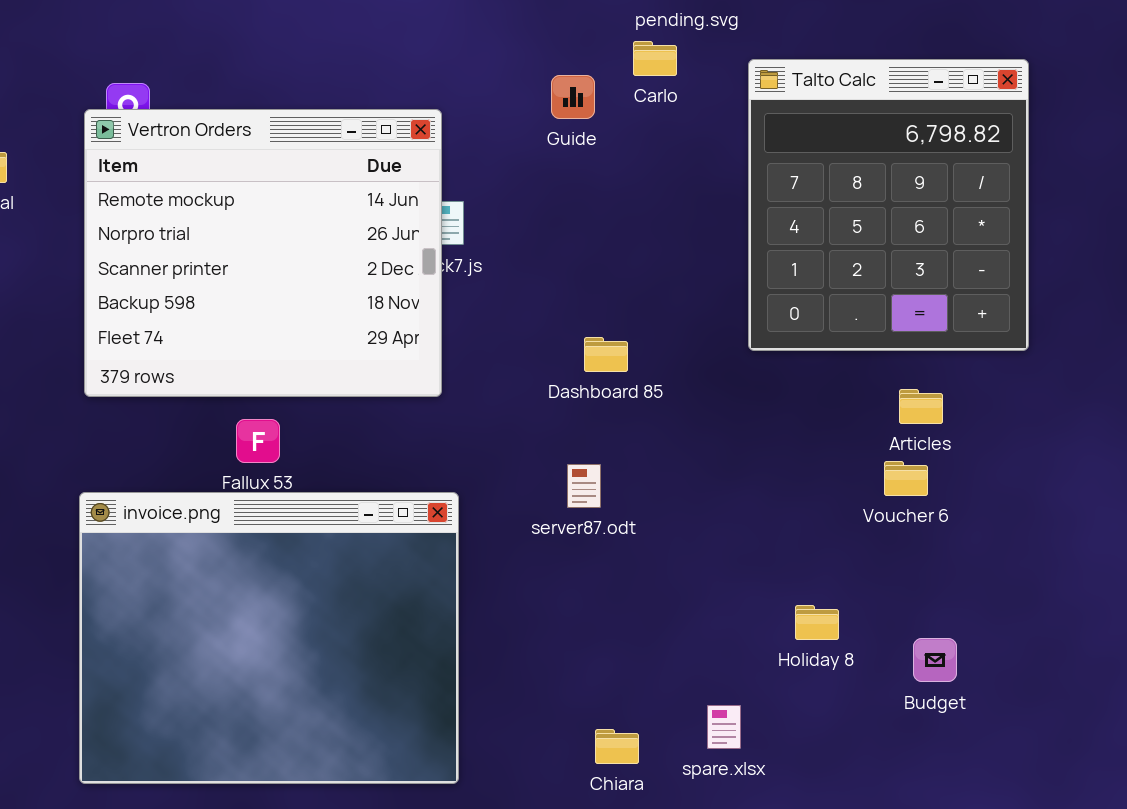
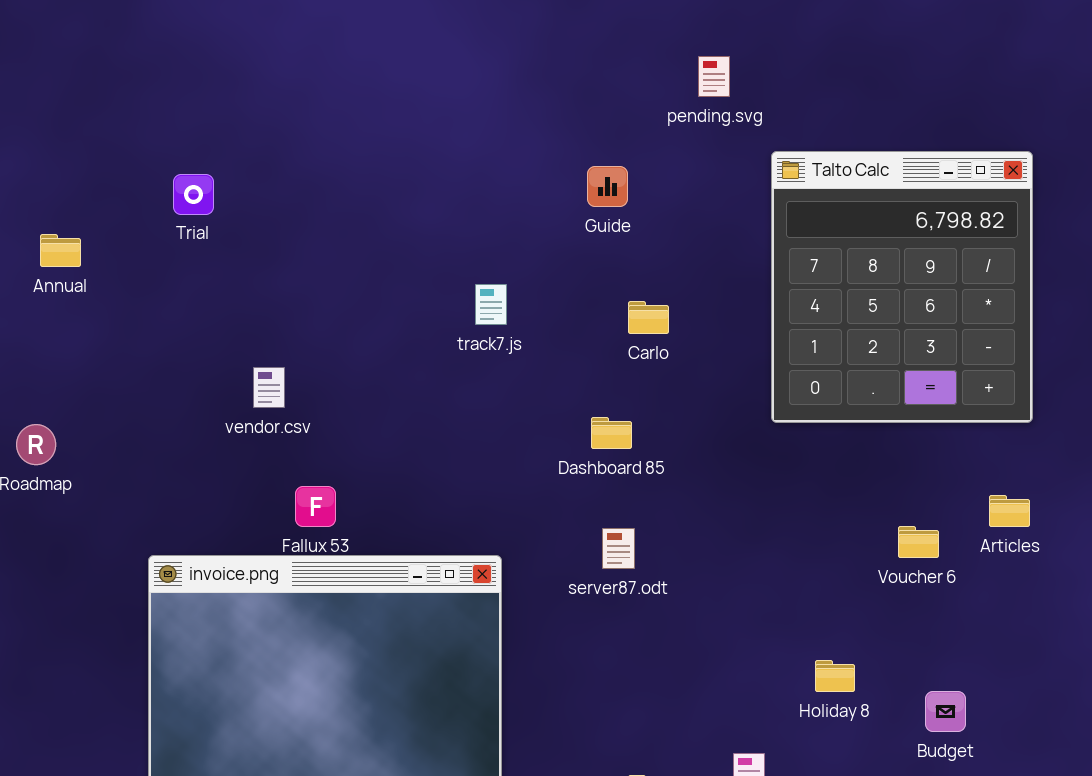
Carlo: [633,41,677,76] -> [628,301,669,334], moved
Vertron Orders: [84,109,442,397] -> none, closed
Dashboard 85: [584,337,628,372] -> [591,417,632,449], moved
Articles: [899,389,943,424] -> [989,495,1030,527], moved

